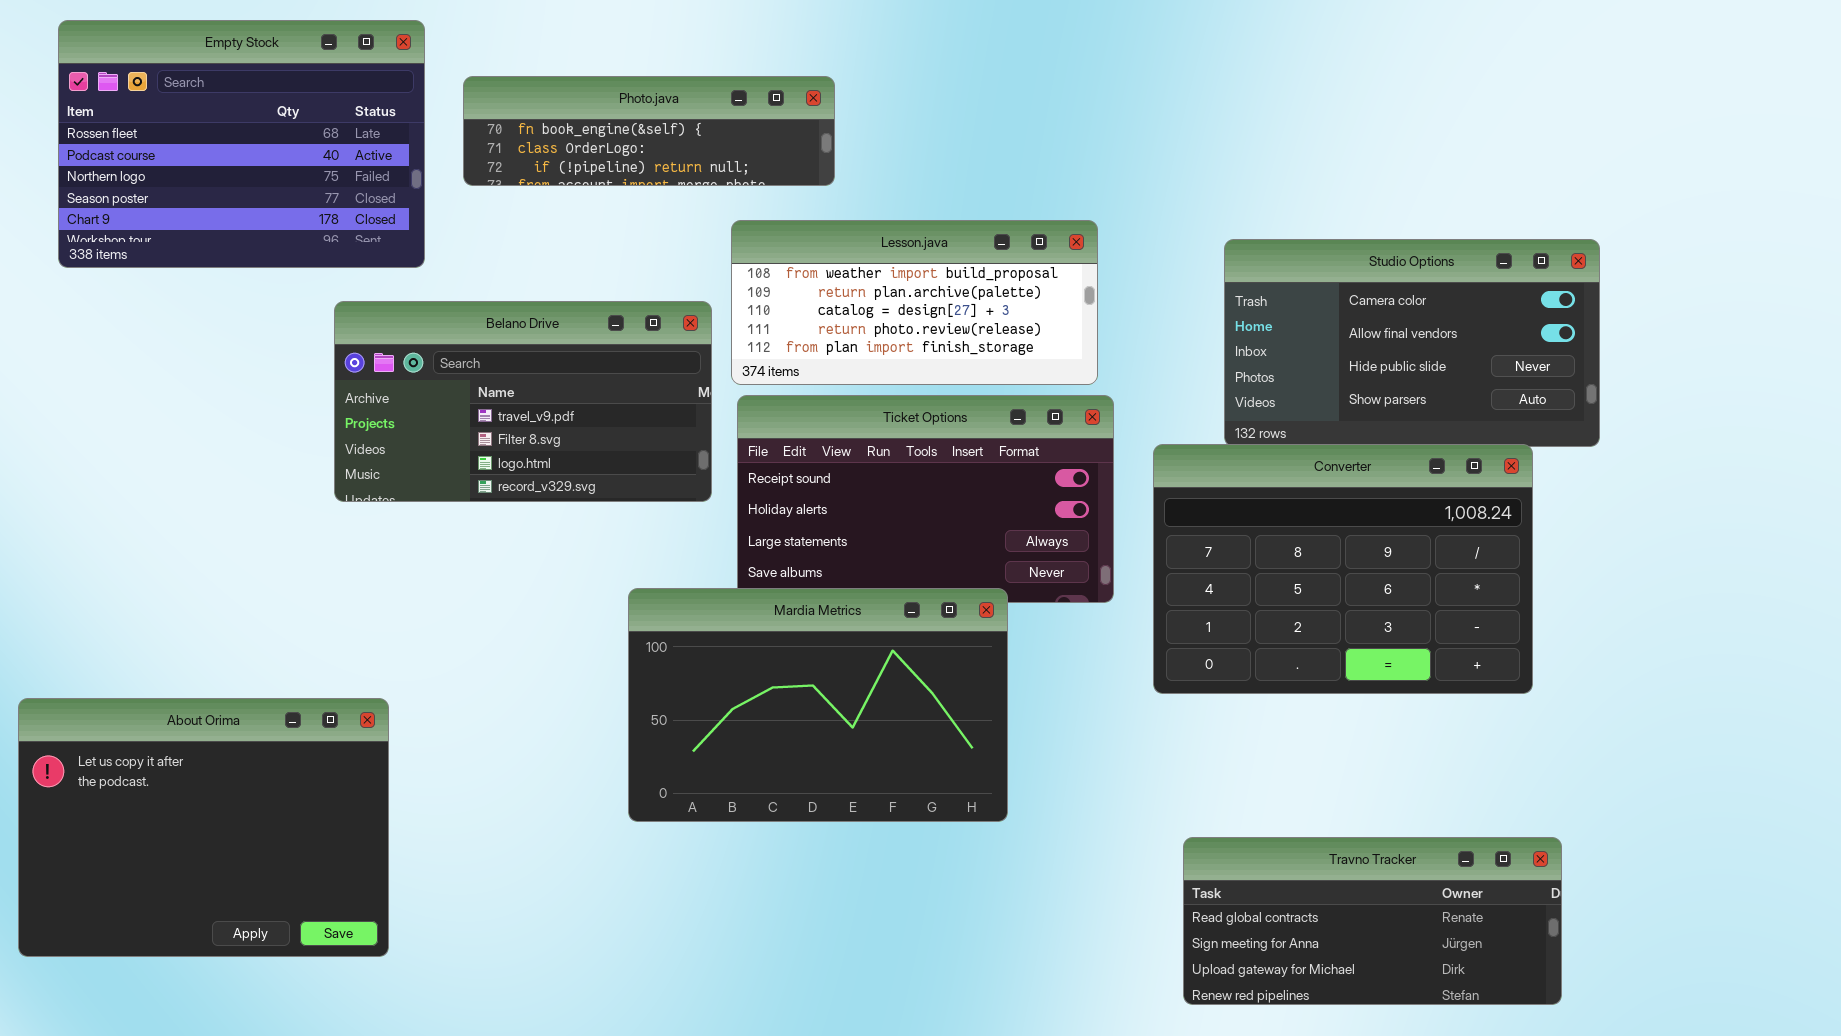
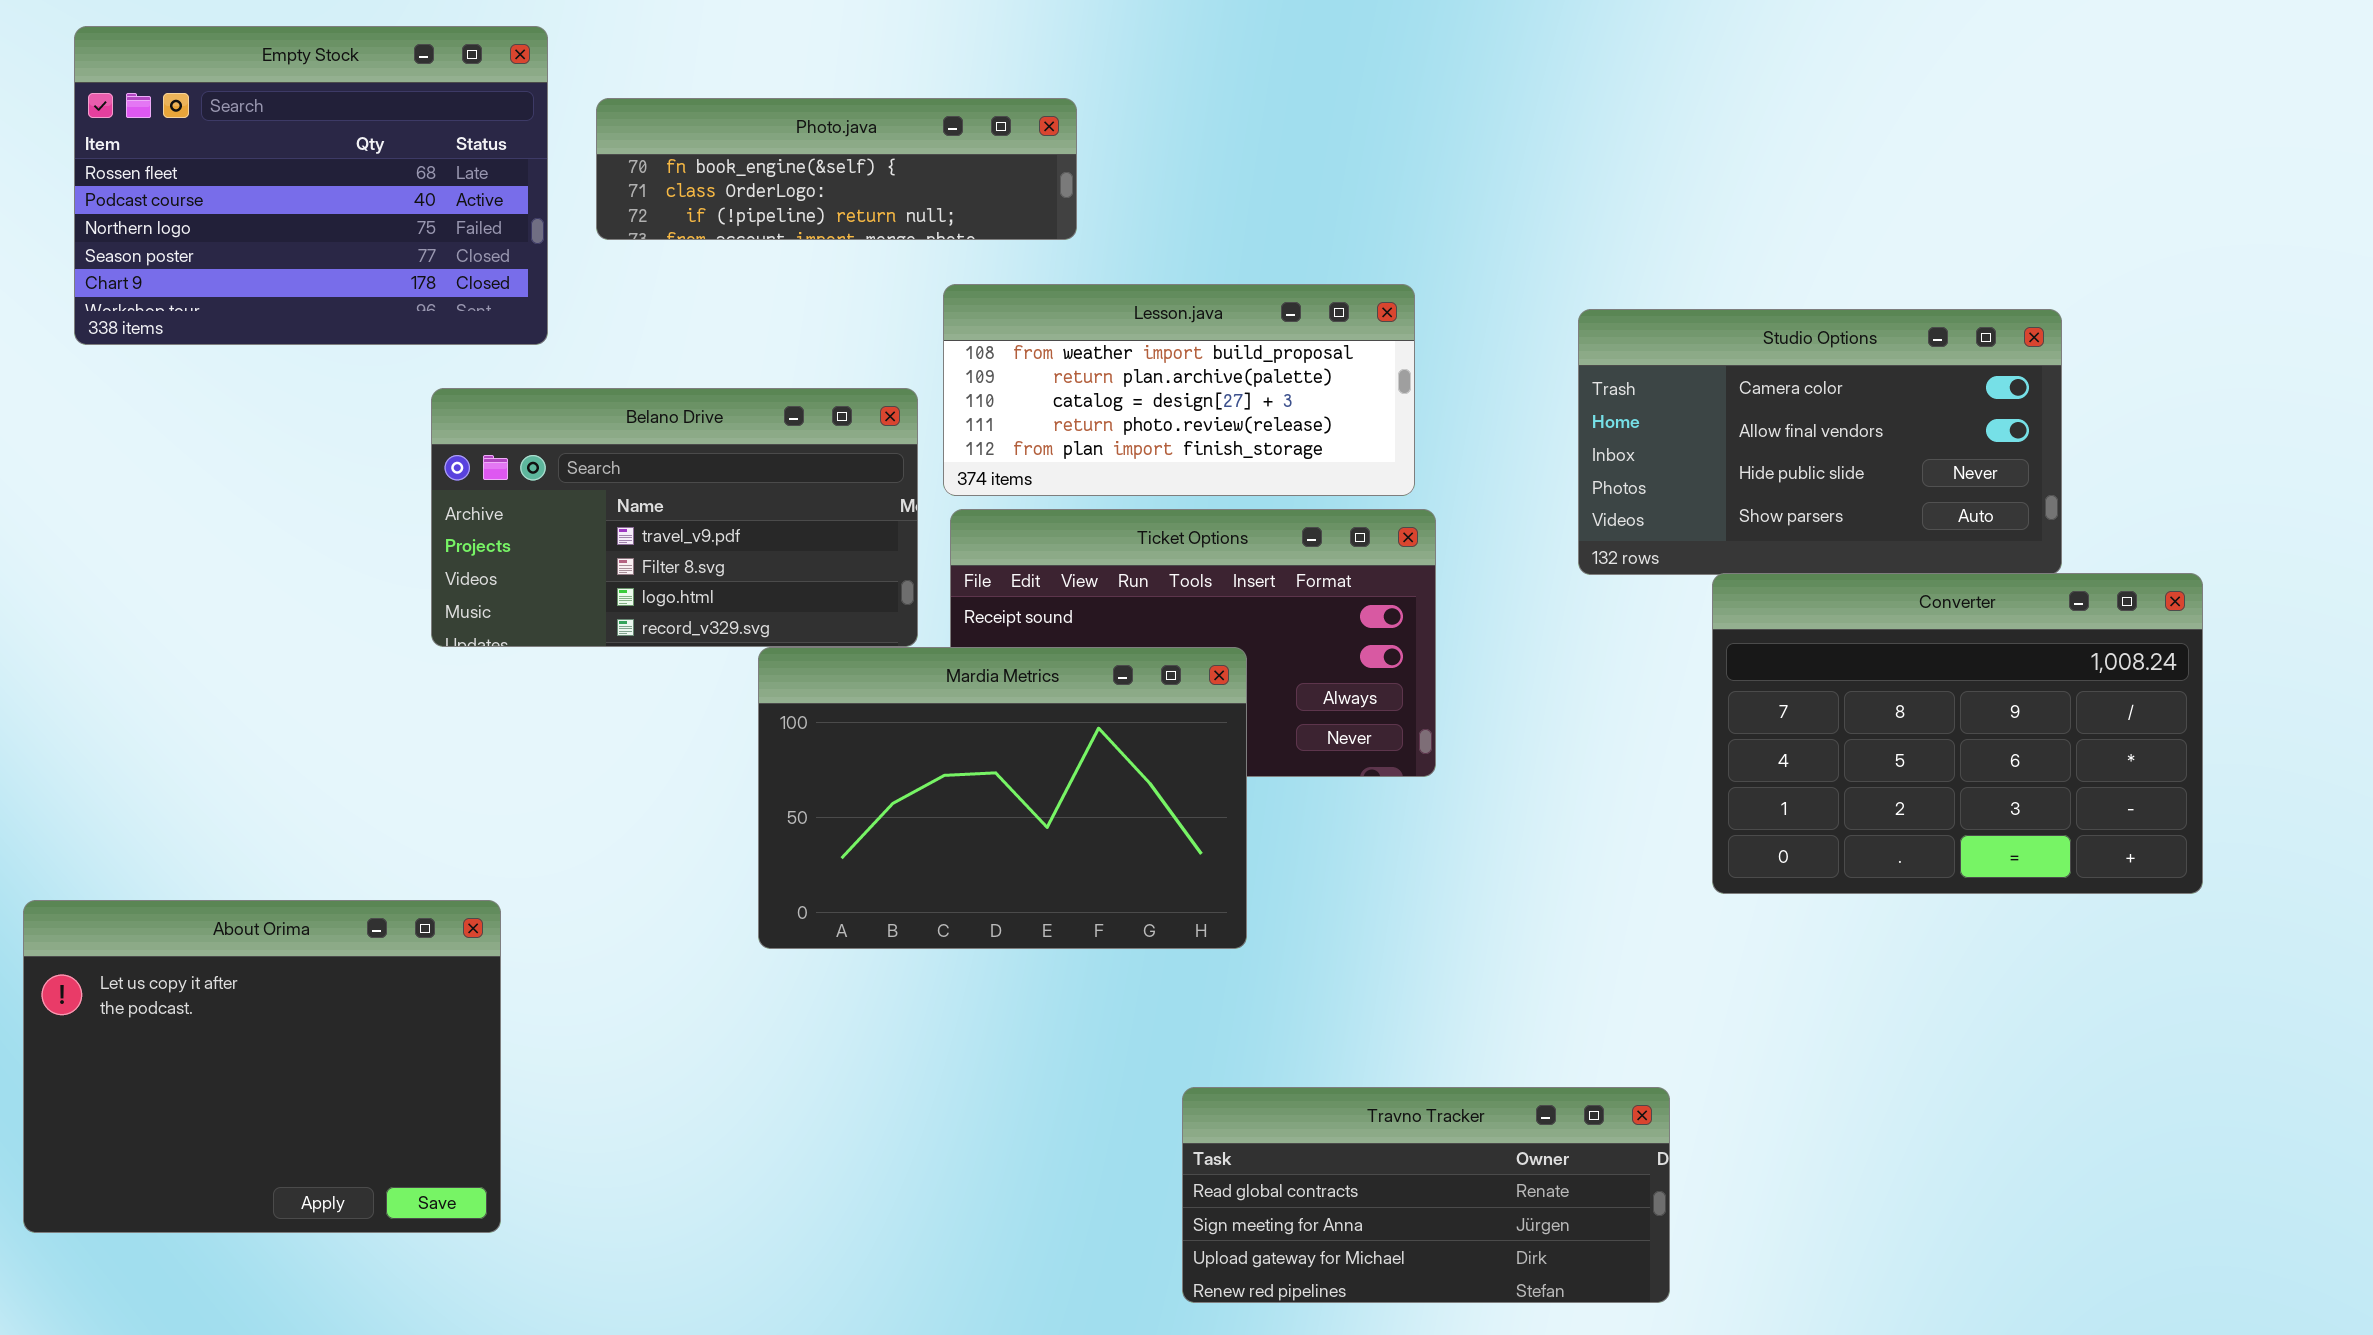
Converter: [1153,444,1533,694] -> [1712,573,2203,894], moved
Mardia Metrics: [628,588,1008,822] -> [758,647,1247,949], moved
Travno Tracker: [1183,837,1562,1005] -> [1182,1087,1670,1303], moved

